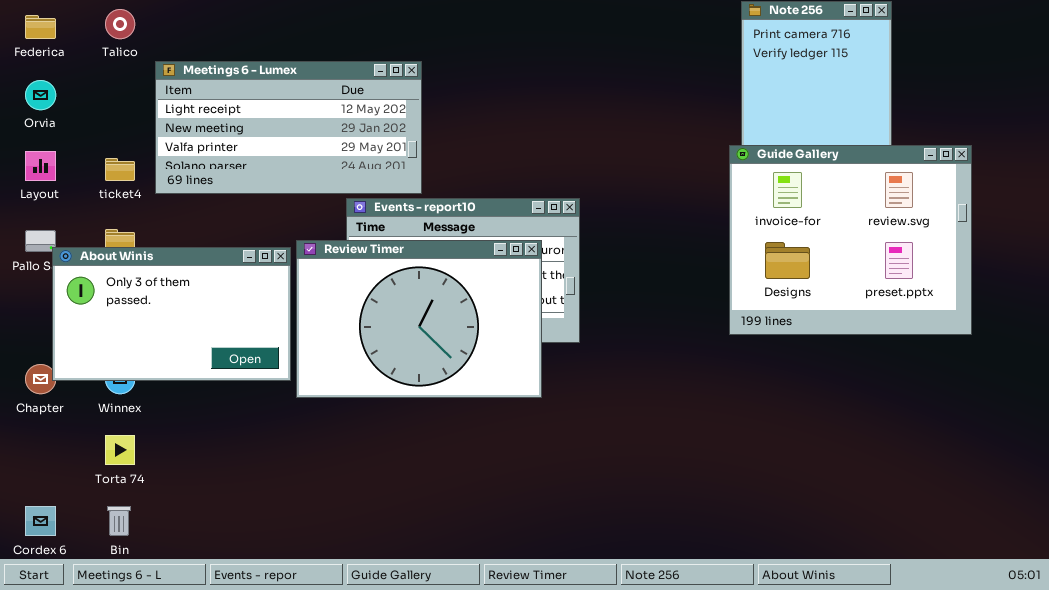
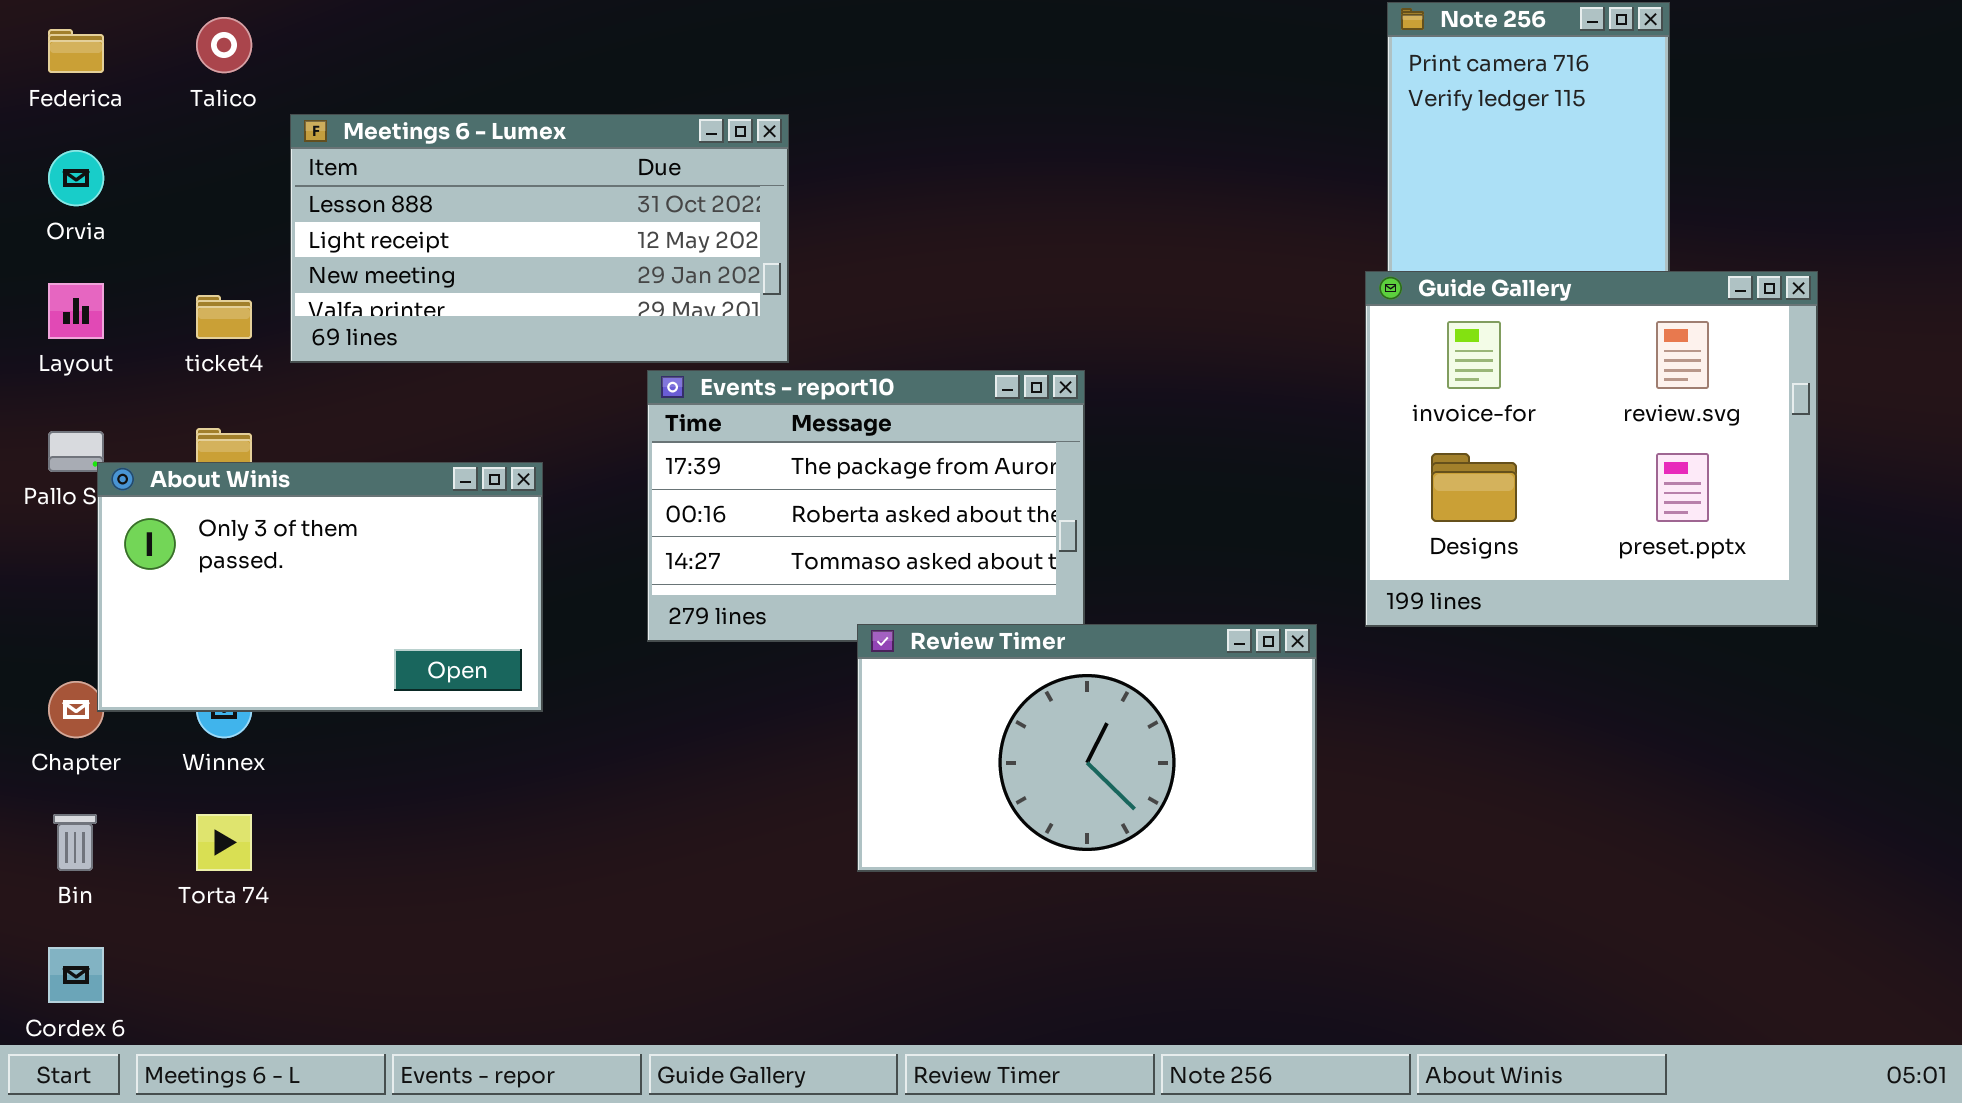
Meetings 6 - Lumex: [155,61,422,194] -> [290,114,789,363], scrolled up 1 row
Review Timer: [296,240,542,398] -> [857,624,1317,872], moved, resized
Bin: [107,506,131,536] -> [53,814,97,871], moved

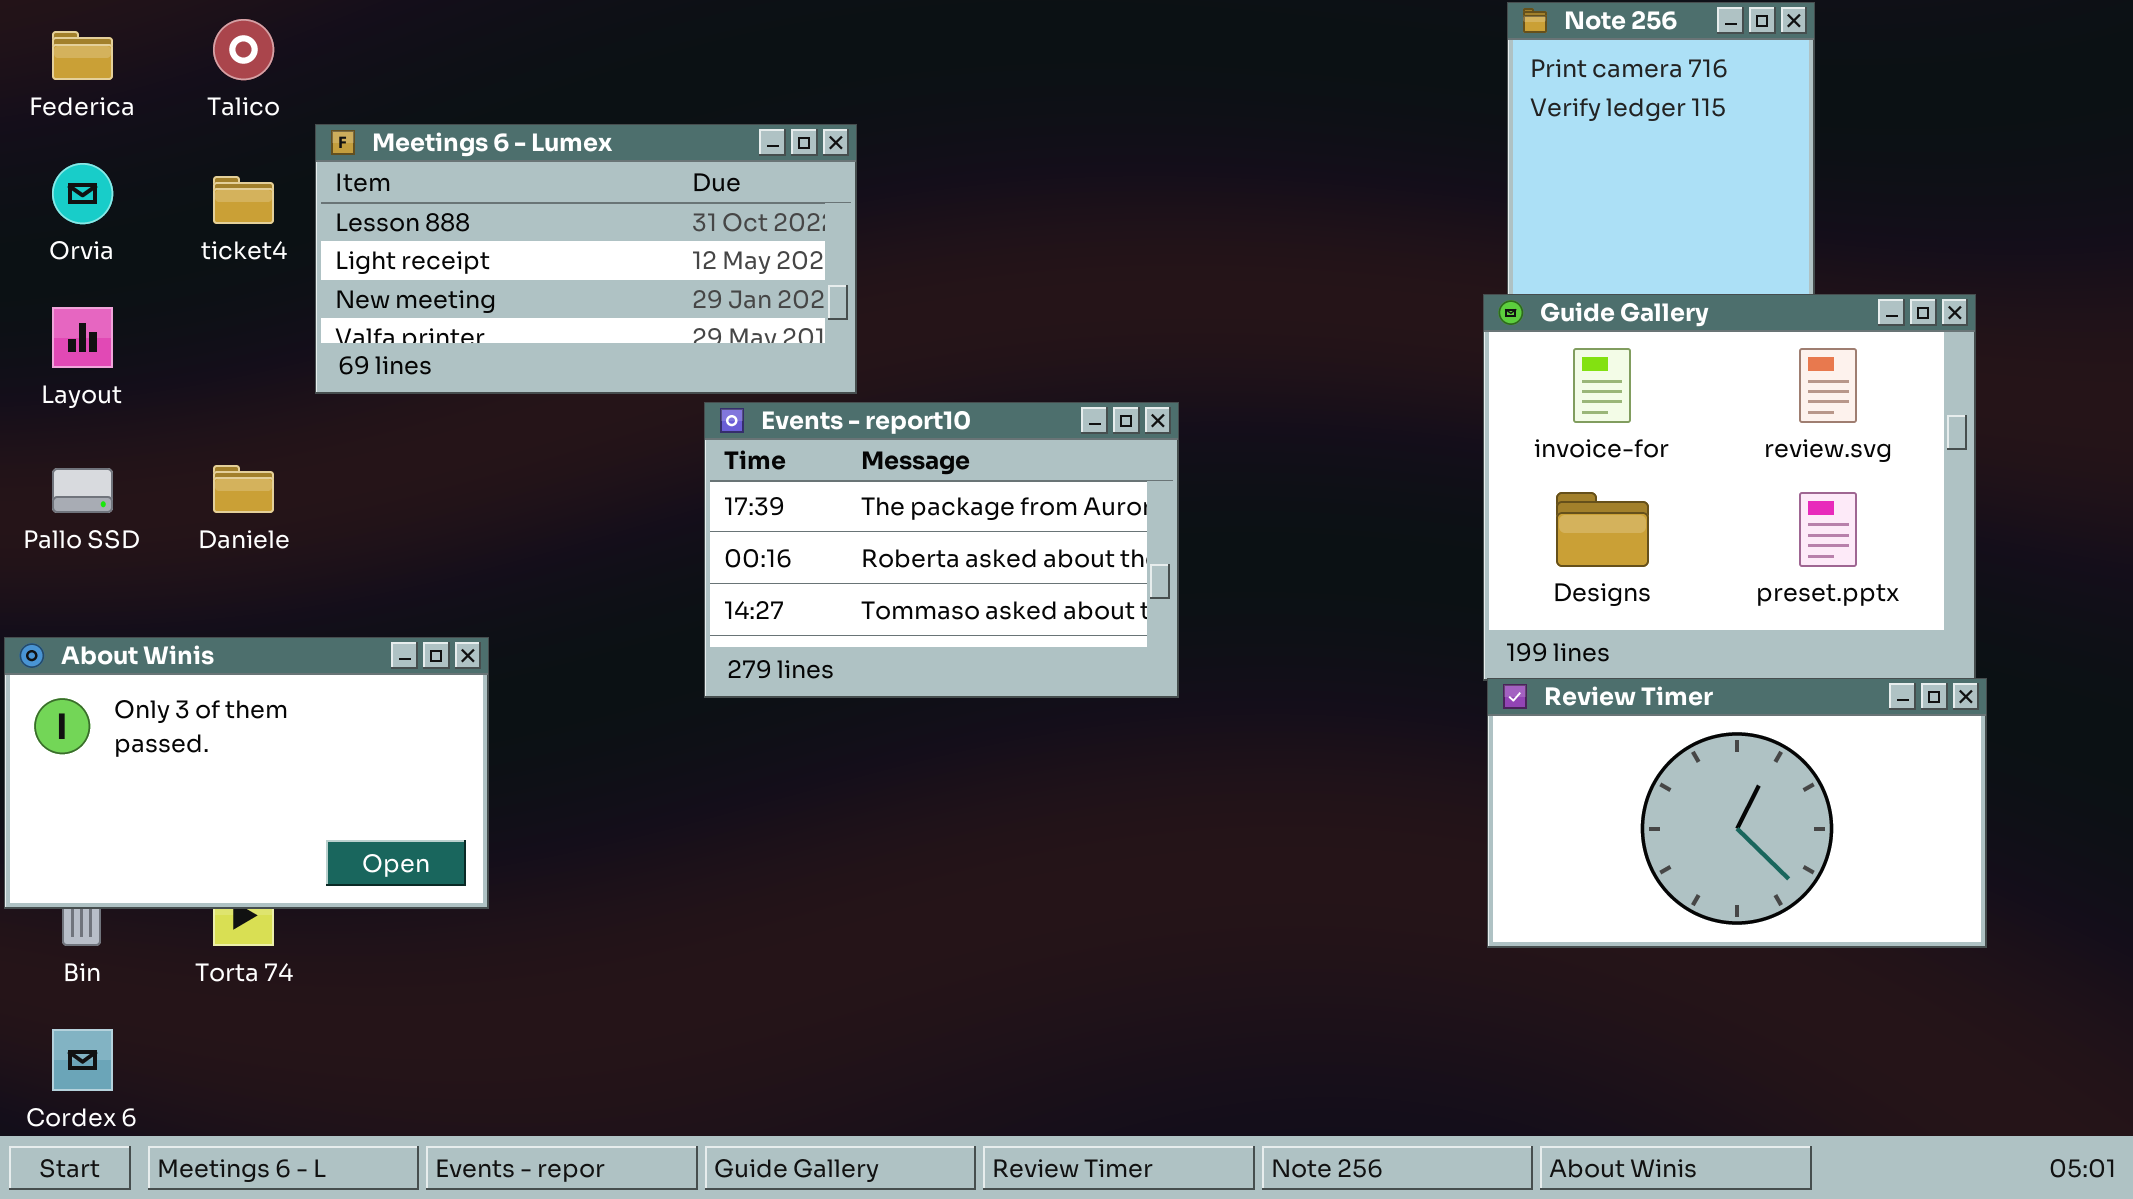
ticket4: [196,295,252,339] -> [213,176,274,224], moved
About Winis: [97,462,543,712] -> [4,637,489,909], moved
Review Timer: [857,624,1317,872] -> [1487,678,1987,948], moved

